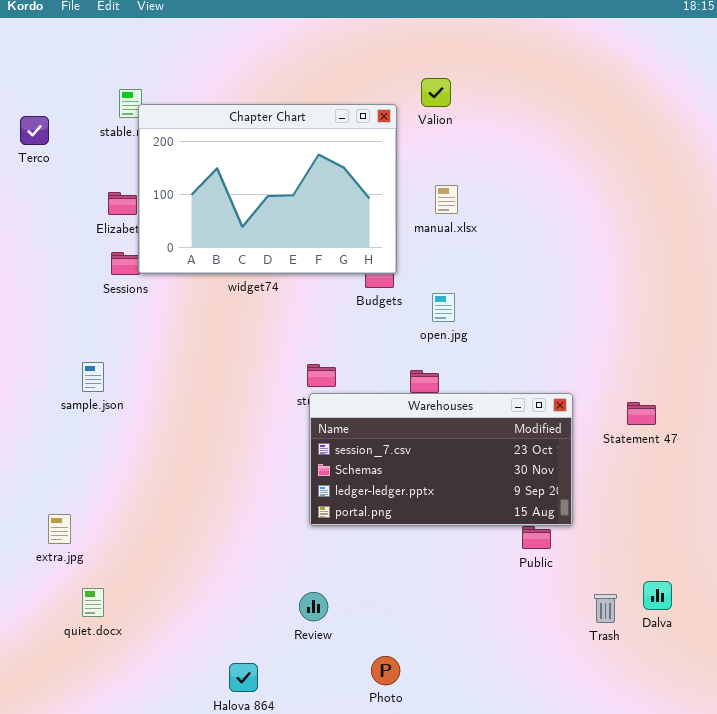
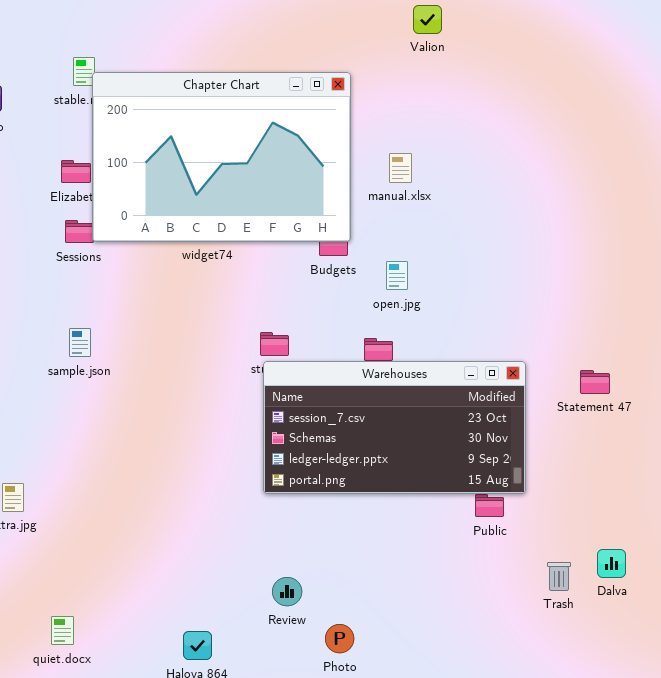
Valion: [421,78,451,107] -> [413,5,442,34], moved
sample.json: [82,362,104,392] -> [69,328,91,357], moved
quiet.docx: [82,588,104,617] -> [51,616,74,645], moved
Review: [299,592,328,621] -> [272,577,302,606], moved

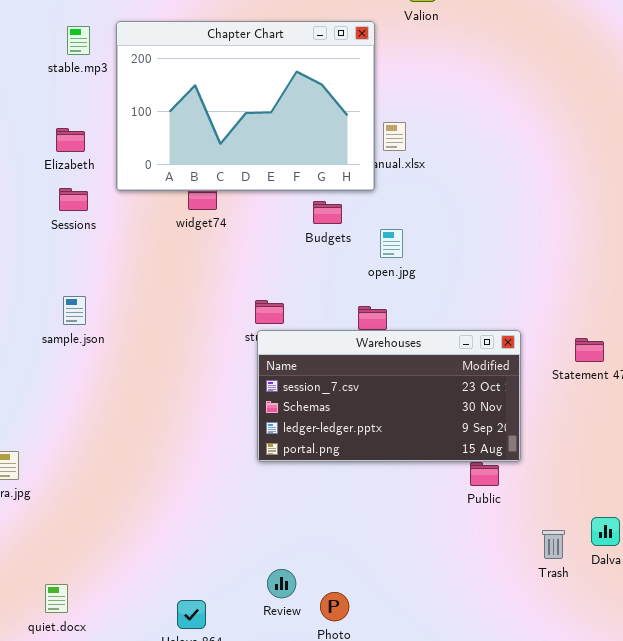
Chapter Chart: [92,72,351,242] -> [116,21,375,191], moved
Review: [272,577,302,606] -> [267,569,296,598], moved

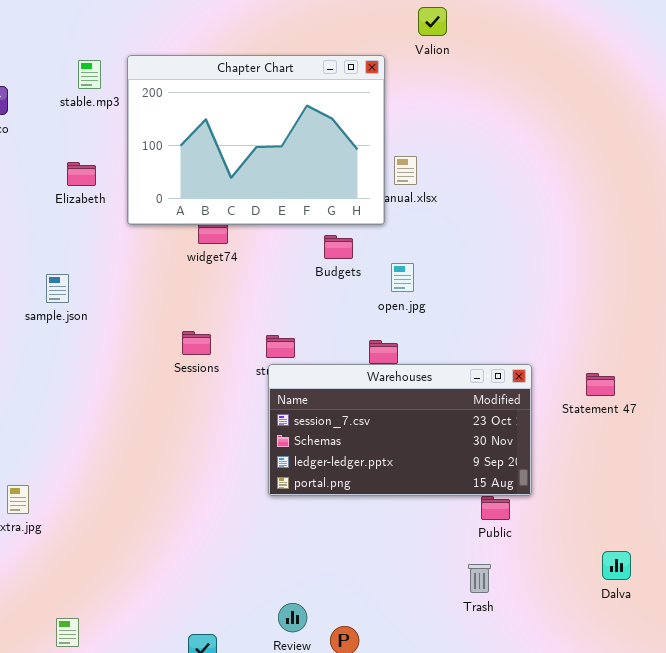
Sessions: [59,188,88,211] -> [182,331,211,355], moved
sample.json: [63,296,86,325] -> [46,274,69,303], moved
Trash: [542,530,565,559] -> [468,564,491,593], moved

